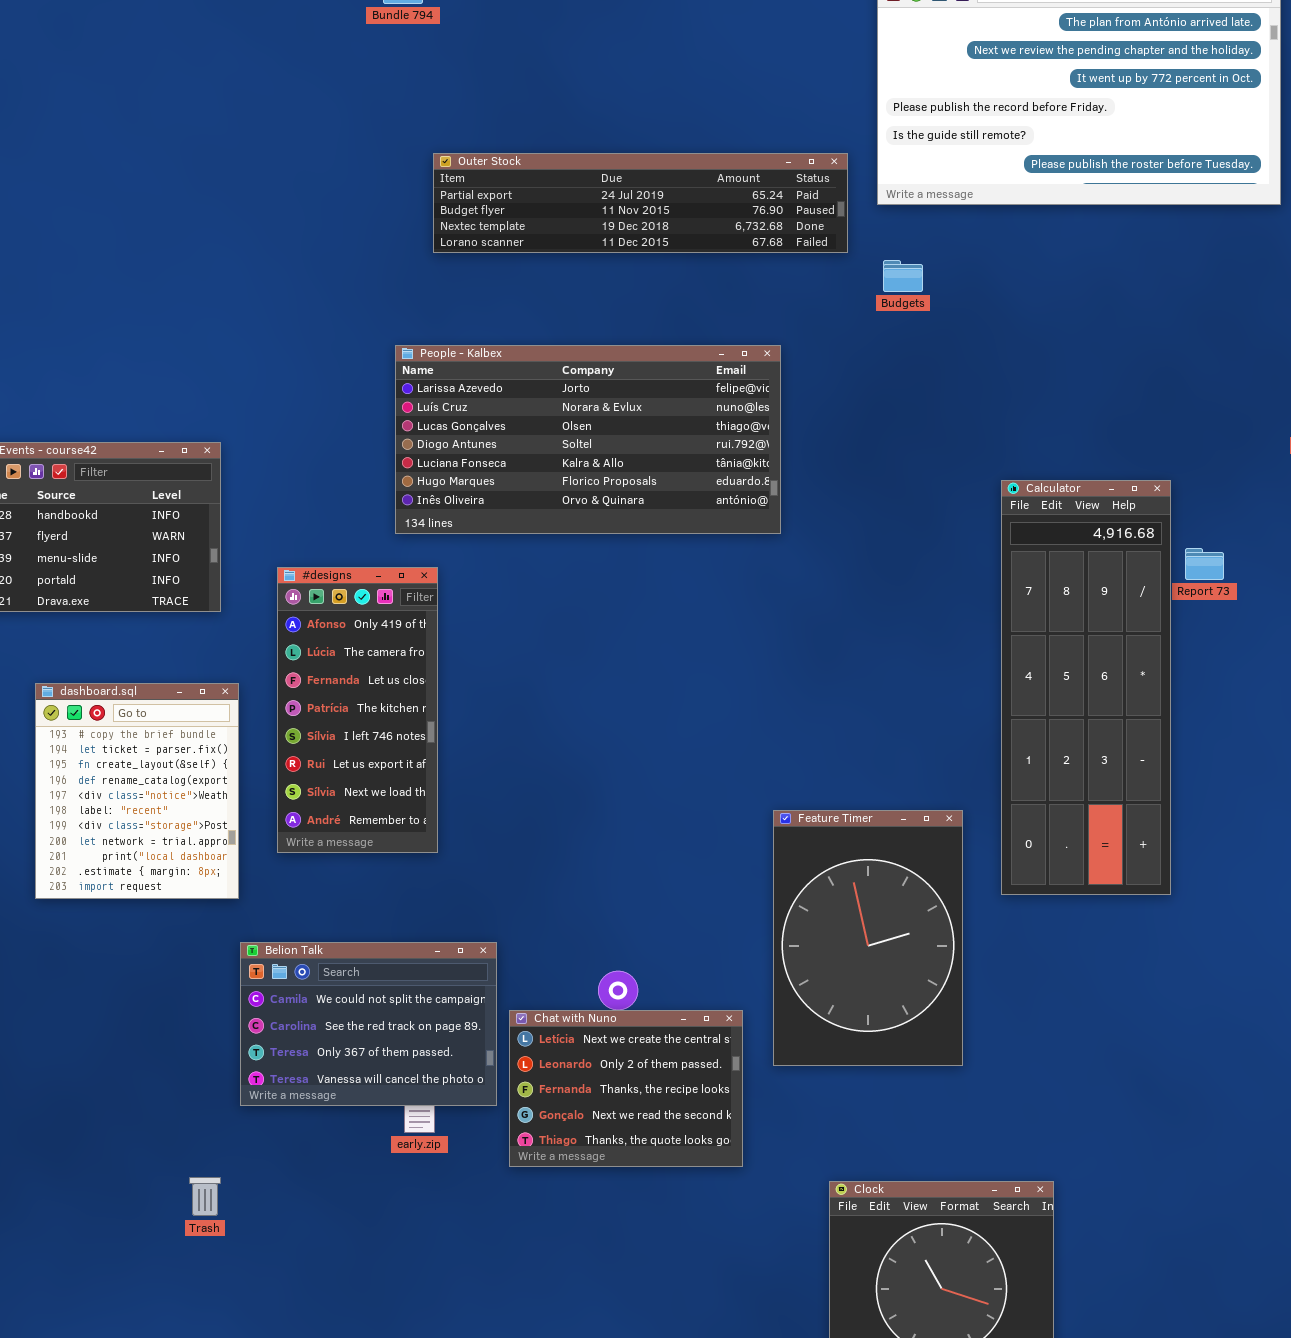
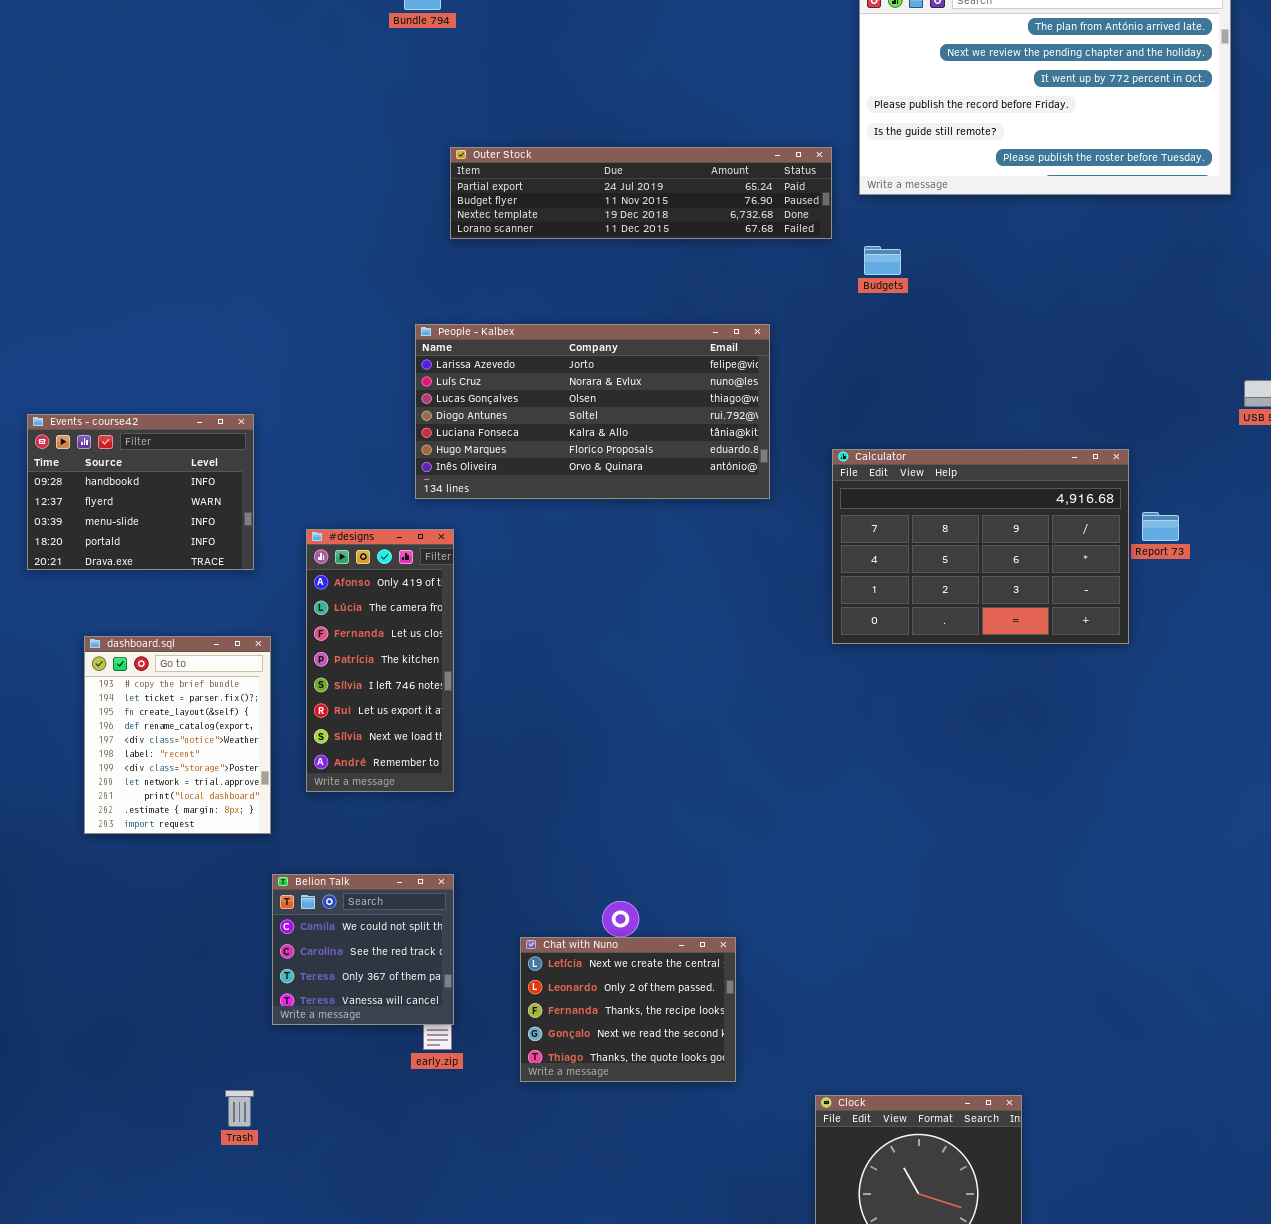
Calculator: [1001,480,1171,895] -> [832,449,1129,644], resized
Feature Timer: [773,810,963,1066] -> none, closed
Belion Talk: [240,942,497,1106] -> [272,874,454,1025], resized

